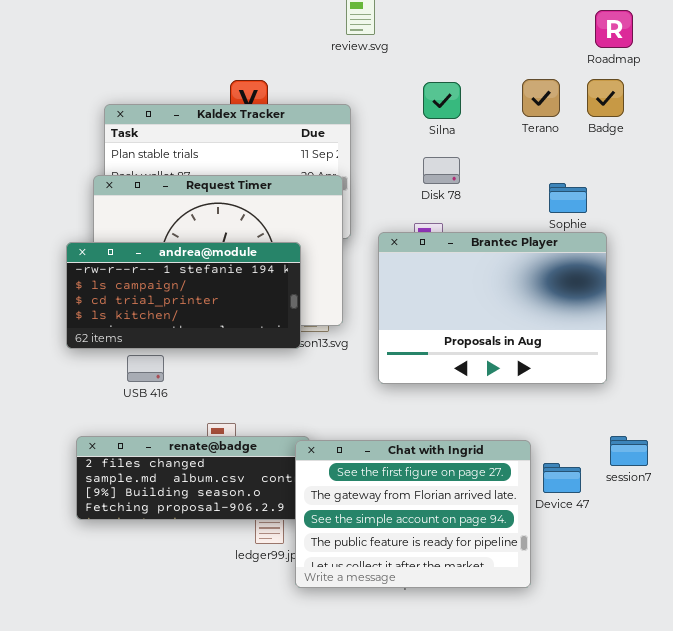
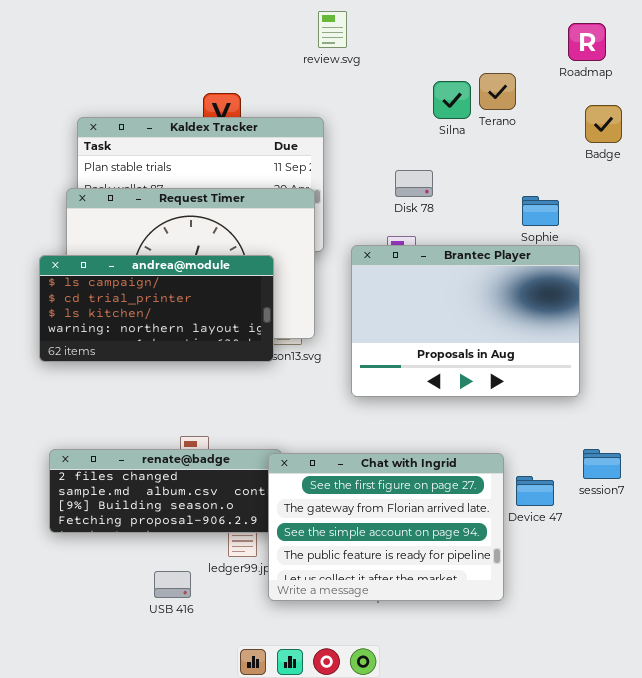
Terano: [522,79,560,117] -> [479,73,516,110], moved
Badge: [587,79,624,117] -> [585,105,622,143], moved
Silna: [423,82,461,119] -> [433,81,471,119], moved
andrea@module: [66,242,301,349] -> [39,255,274,362], scrolled down 1 row
USB 416: [127,355,164,382] -> [154,571,191,598], moved

